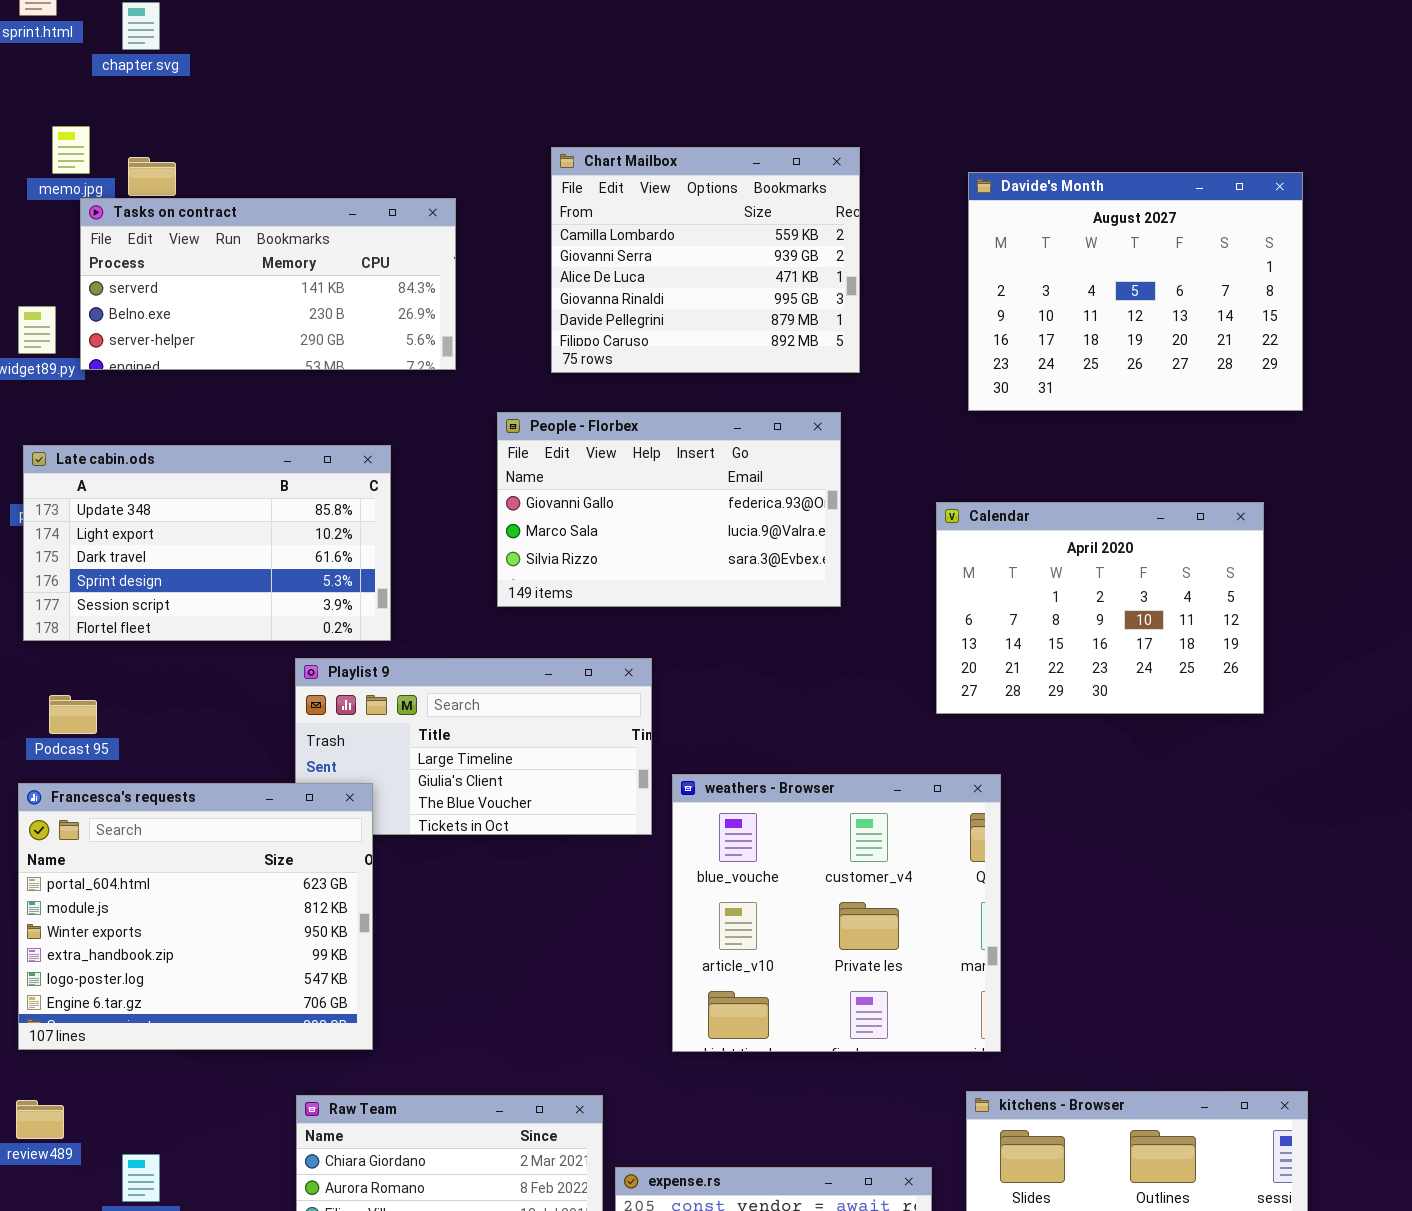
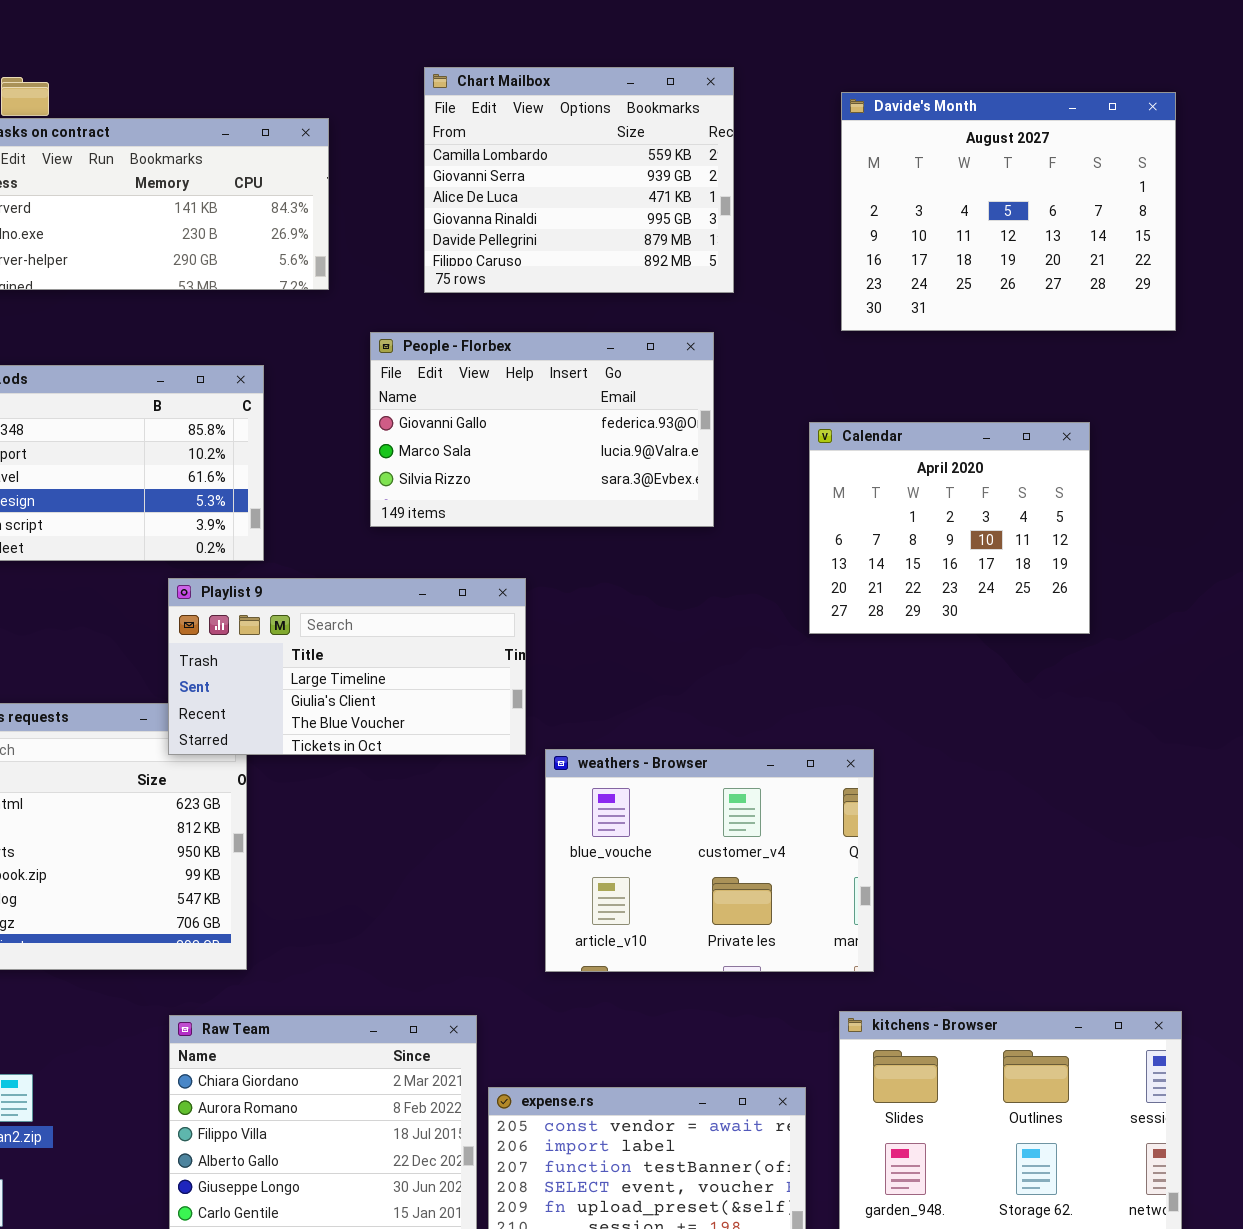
Calendar: [936,502,1264,714] -> [809,422,1090,634], resized
Playlist 9: [295,658,652,835] -> [168,578,526,755], raised
weathers - Browser: [672,774,1001,1052] -> [545,749,874,972], resized

